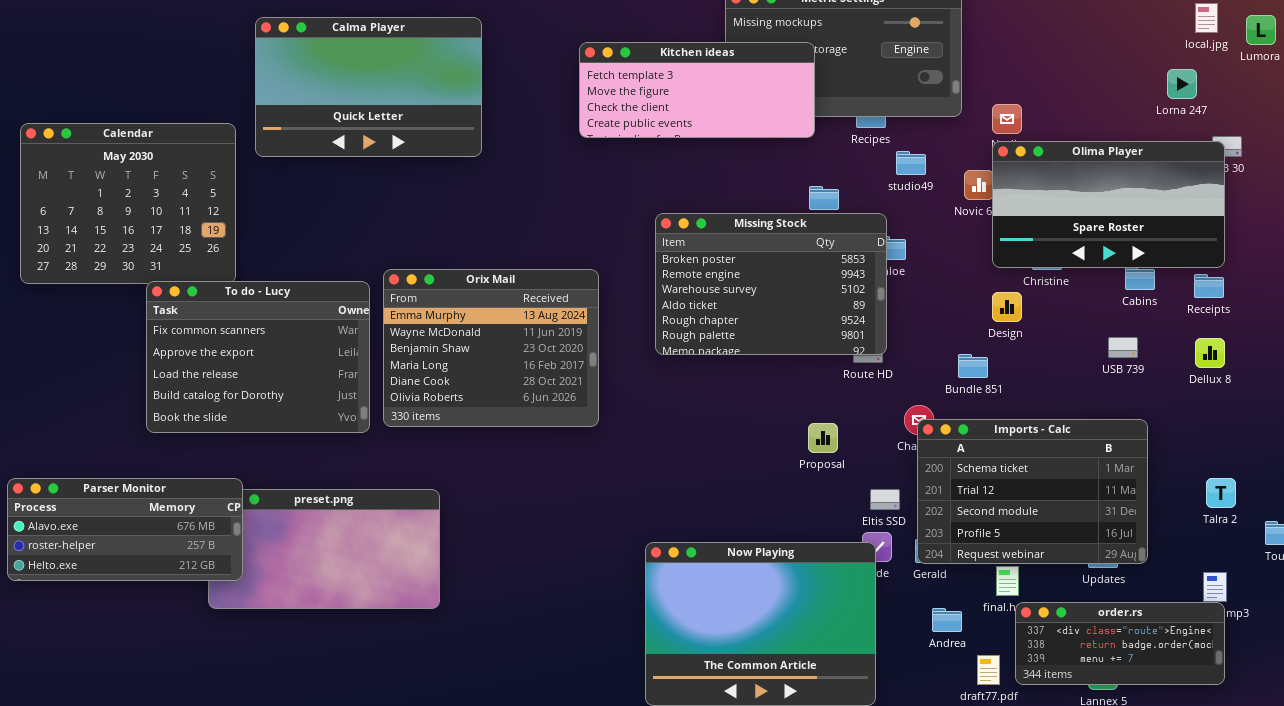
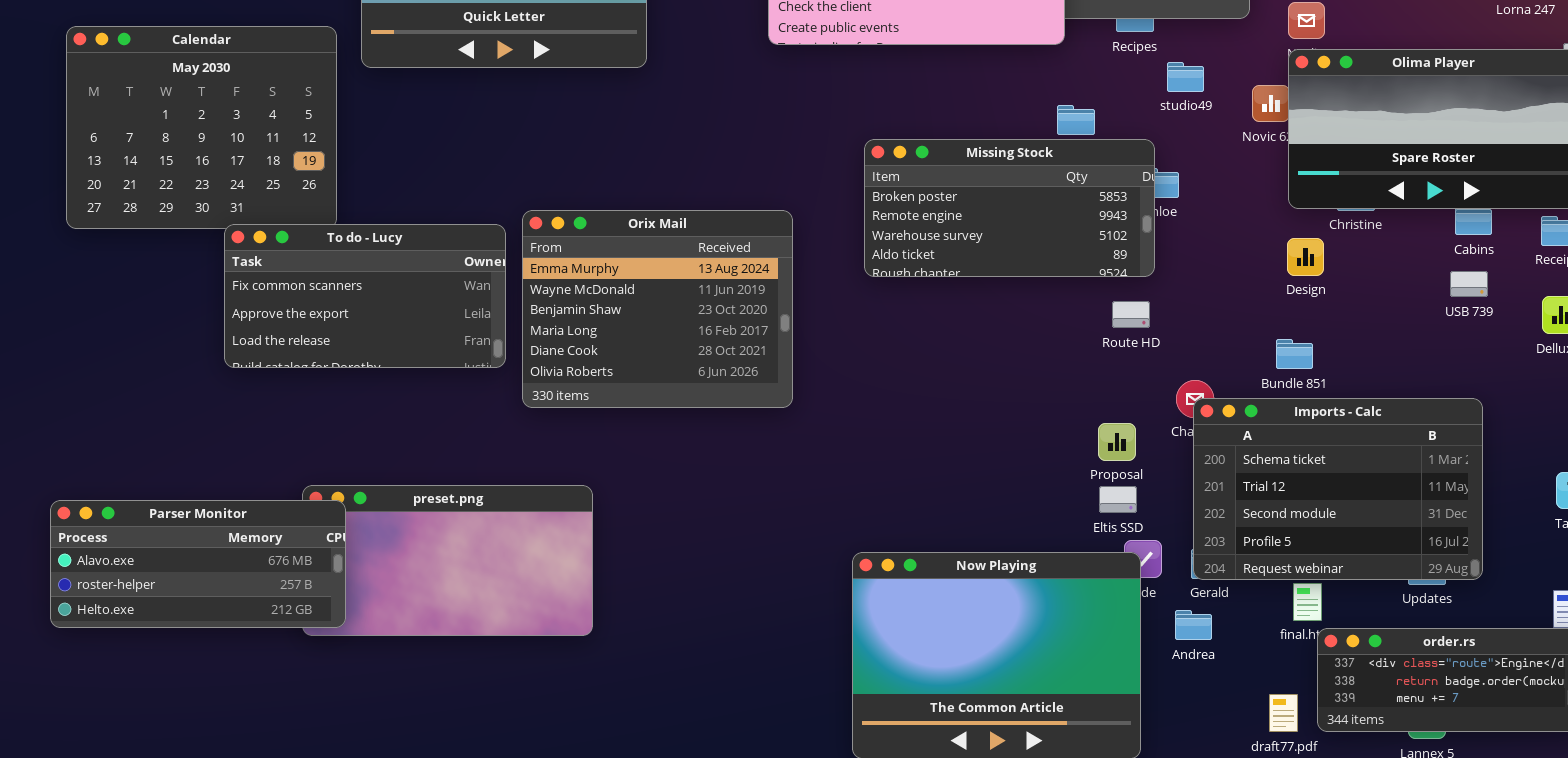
Missing Stock: [655,213,887,355] -> [864,139,1155,277], resized
To do - Lucy: [146,281,370,433] -> [224,224,506,368], resized
USB 739: [1108,337,1138,358] -> [1450,271,1488,297], moved
Bundle 851: [958,354,988,378] -> [1276,339,1313,369], moved
Proposal: [808,423,838,453] -> [1098,423,1136,461], moved
Parser Monitor: [7,478,243,581] -> [50,500,346,628], moved
Eltis SSD: [870,489,900,510] -> [1099,486,1137,513], moved
Andrea: [932,608,962,632] -> [1175,610,1212,640], moved

